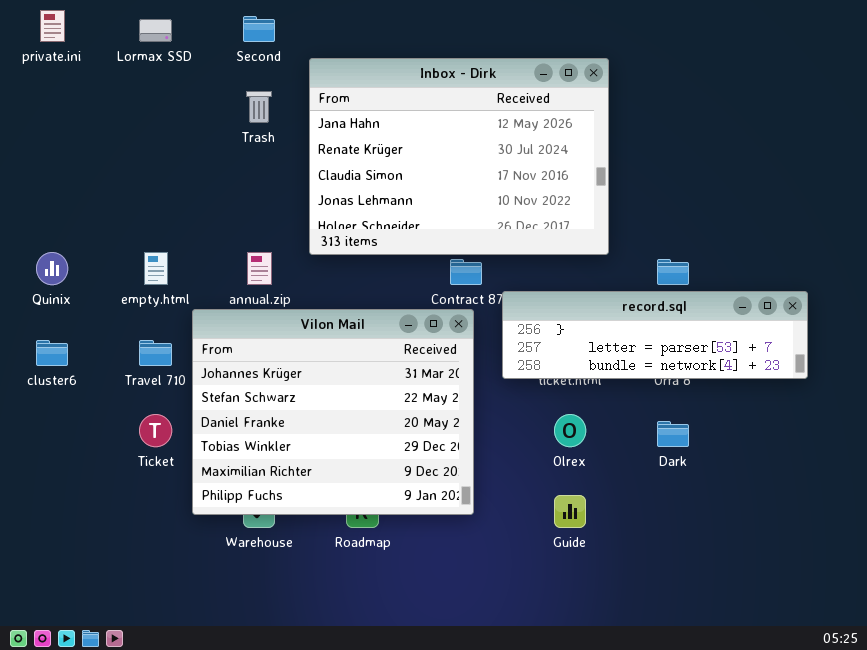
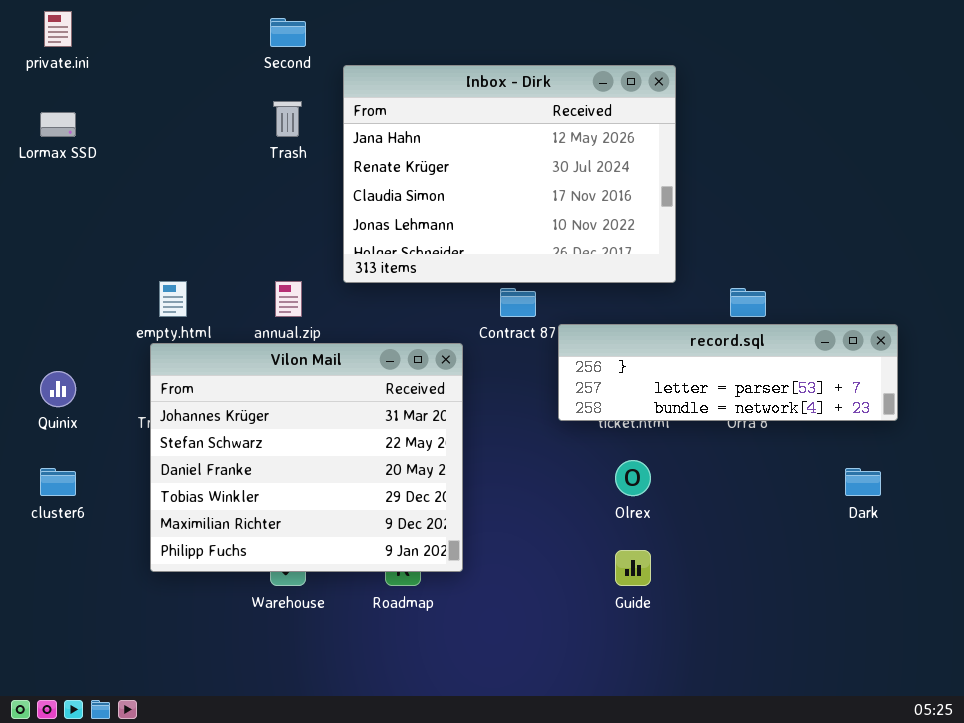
Lormax SSD: [139,19,172,42] -> [40,112,76,137], moved
Quinix: [36,252,68,285] -> [40,371,76,407], moved
Vilon Mail: [192,309,474,515] -> [150,343,463,572], moved
cluster6: [36,340,68,366] -> [40,468,76,496], moved
Dark: [657,421,689,447] -> [845,468,881,496], moved

